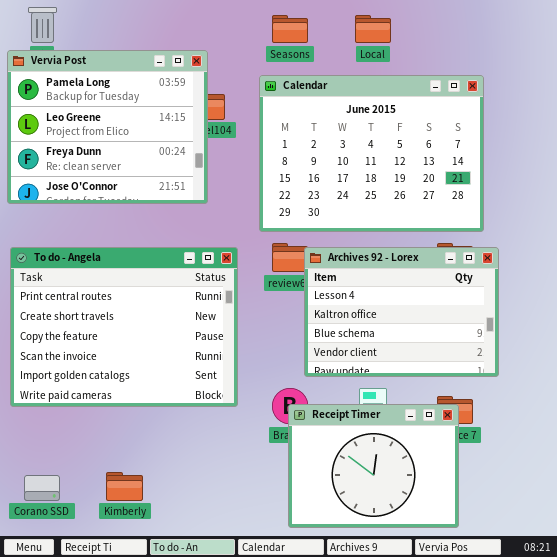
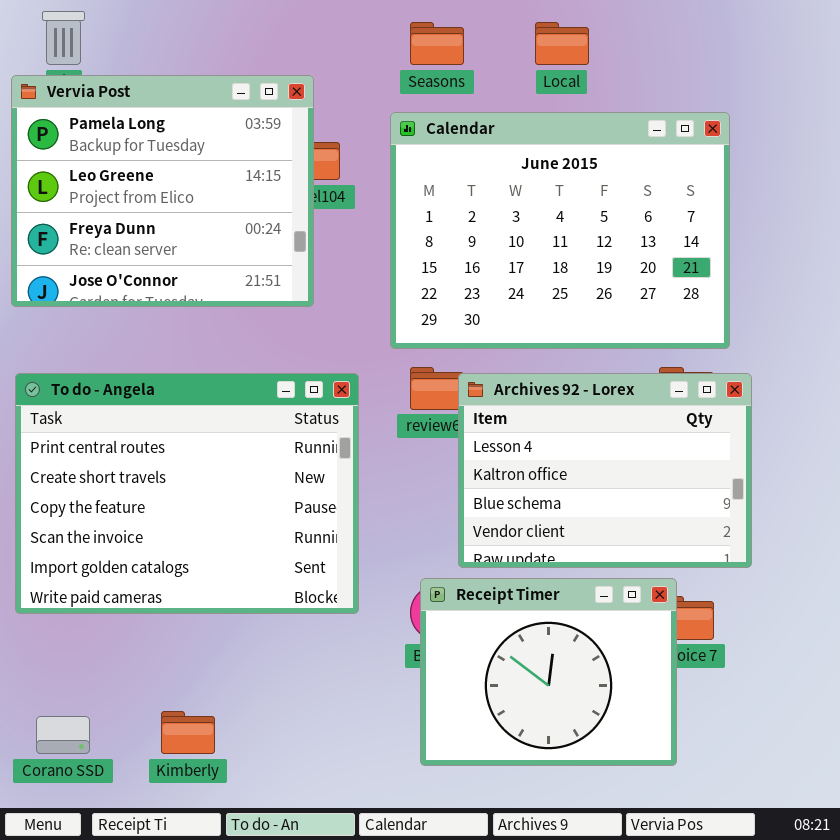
Receipt Timer: [288,404,459,528] -> [420,578,677,766], moved

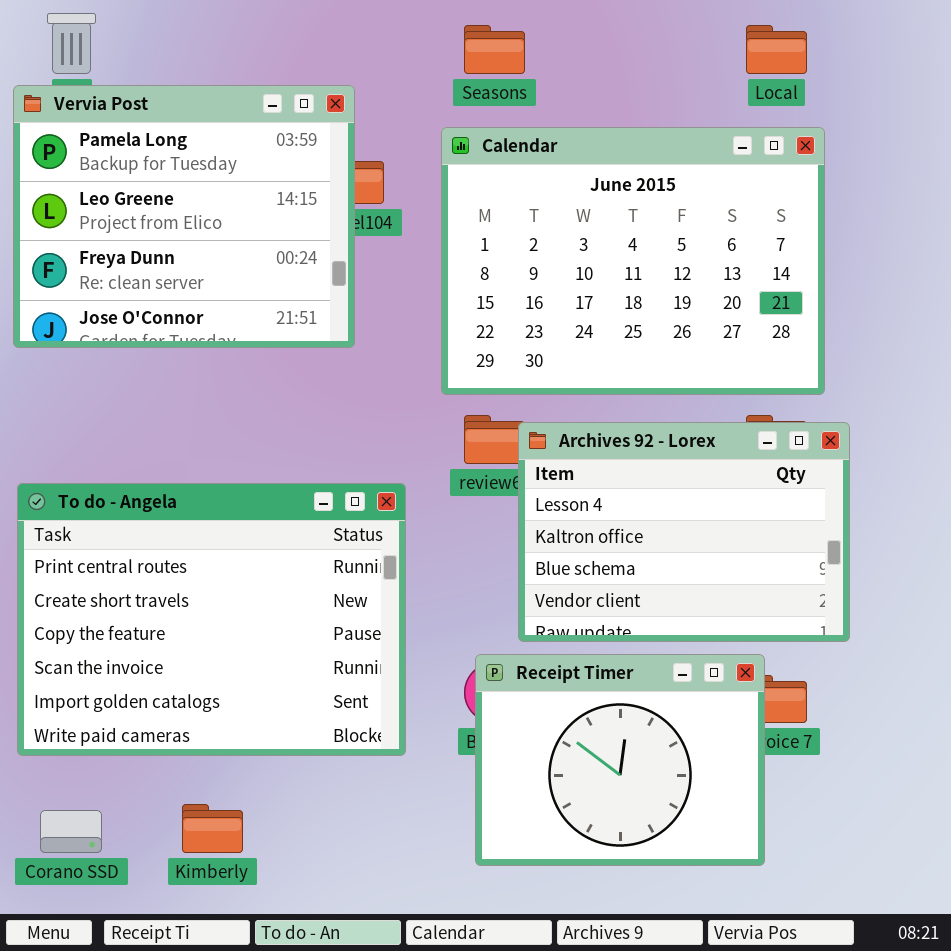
Local: [535,22,589,65] -> [746,25,807,74], moved
To do - Angela: [15,373,359,614] -> [17,483,406,756], moved

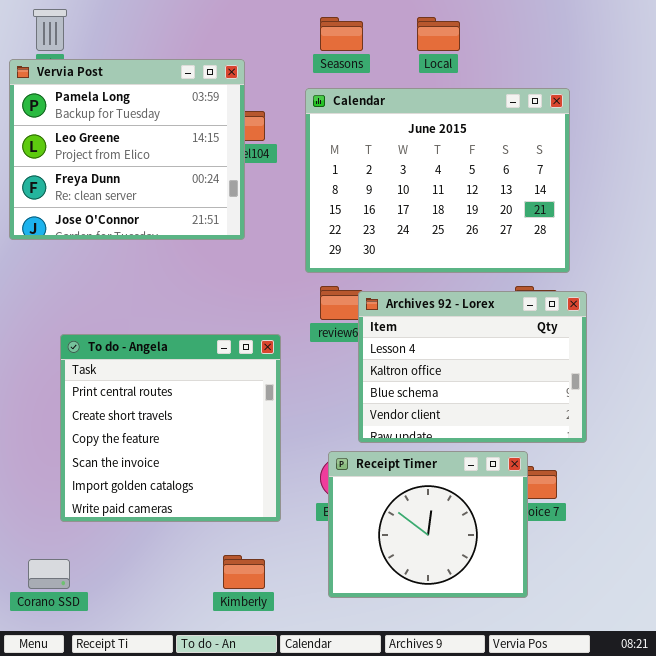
Local: [746,25,807,74] -> [417,17,460,51], moved
To do - Angela: [17,483,406,756] -> [60,334,281,522], resized
Kimberly: [182,804,243,853] -> [223,555,265,589], moved

